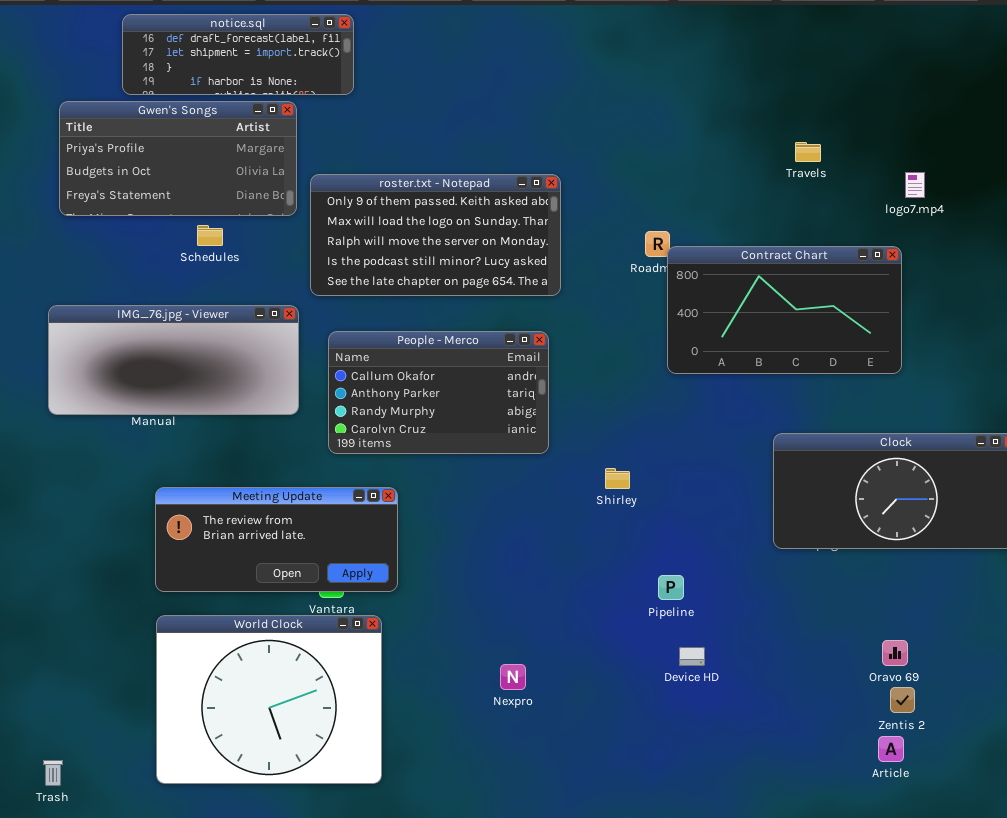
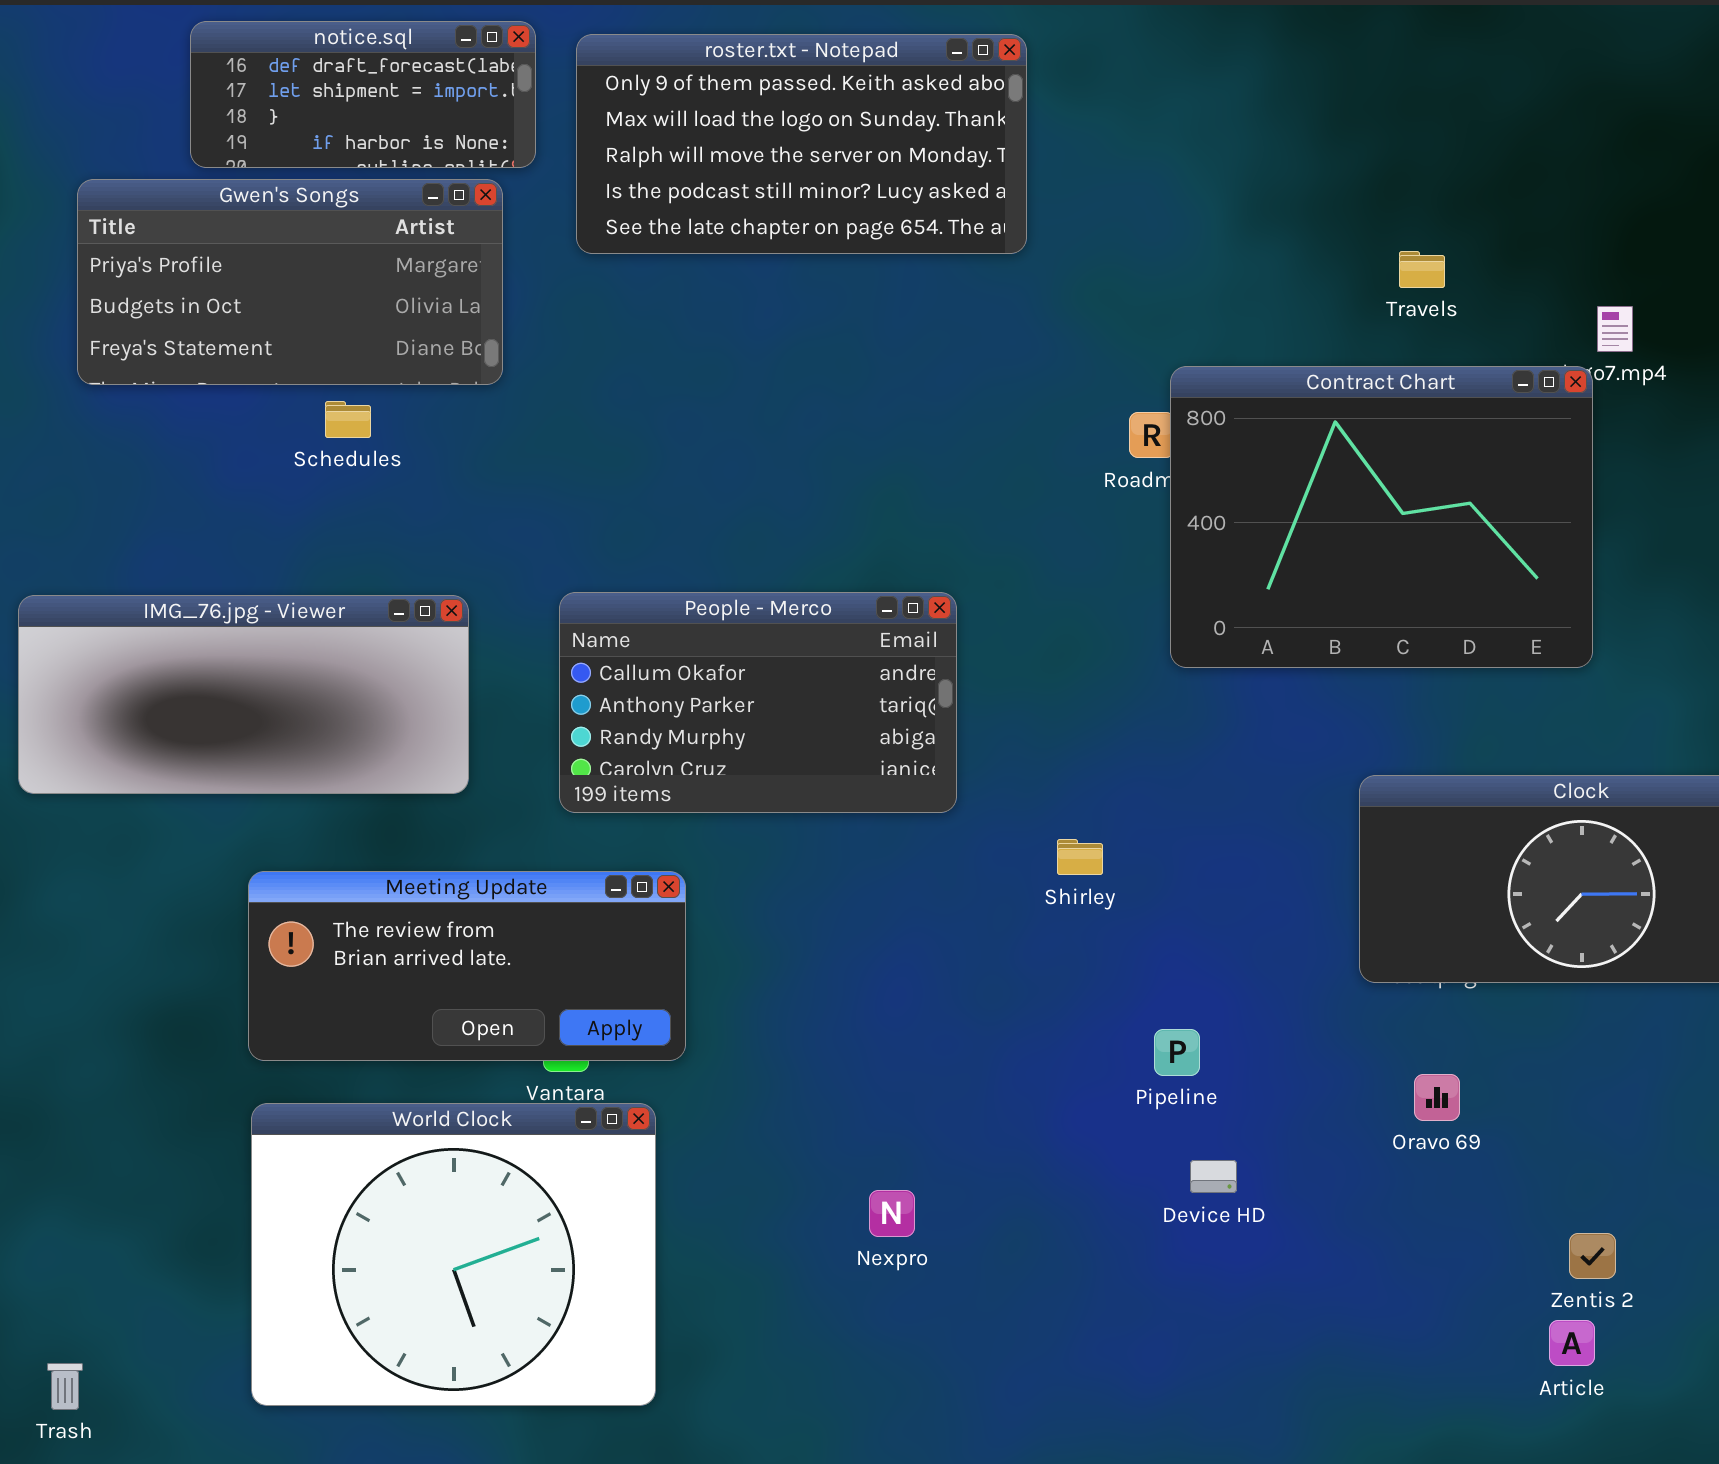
notice.sql: [122,14,354,95] -> [190,21,536,168], resized
roster.txt - Notepad: [310,174,561,296] -> [576,34,1027,254], moved
Contract Chart: [667,246,902,374] -> [1170,366,1593,668], resized
IMG_76.jpg - Viewer: [48,305,299,415] -> [18,595,469,794], moved
Oravo 69: [882,640,908,666] -> [1414,1074,1460,1121], moved

